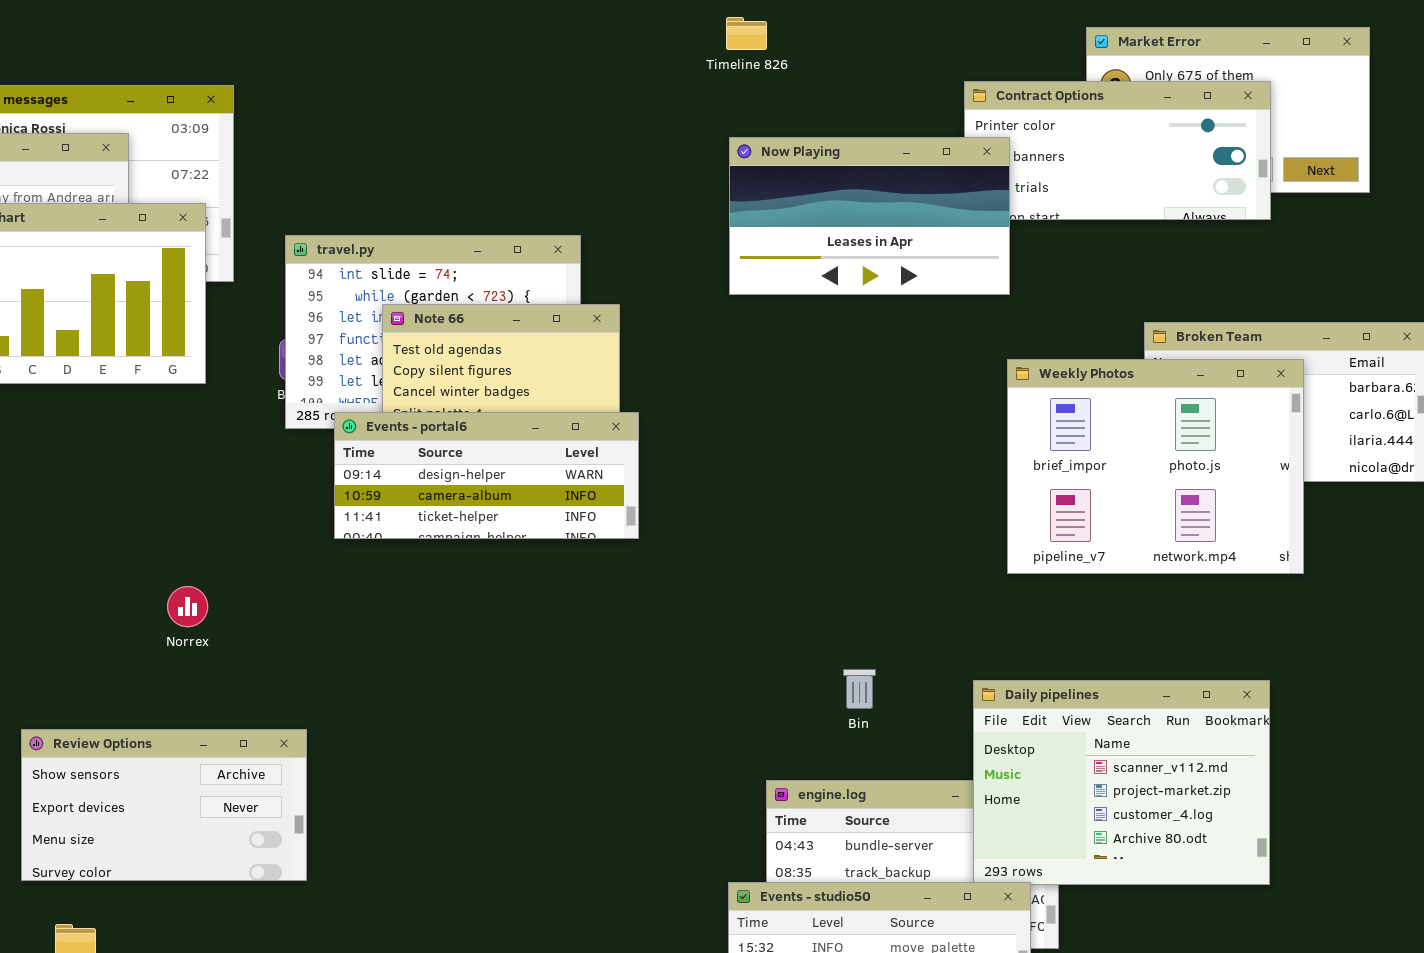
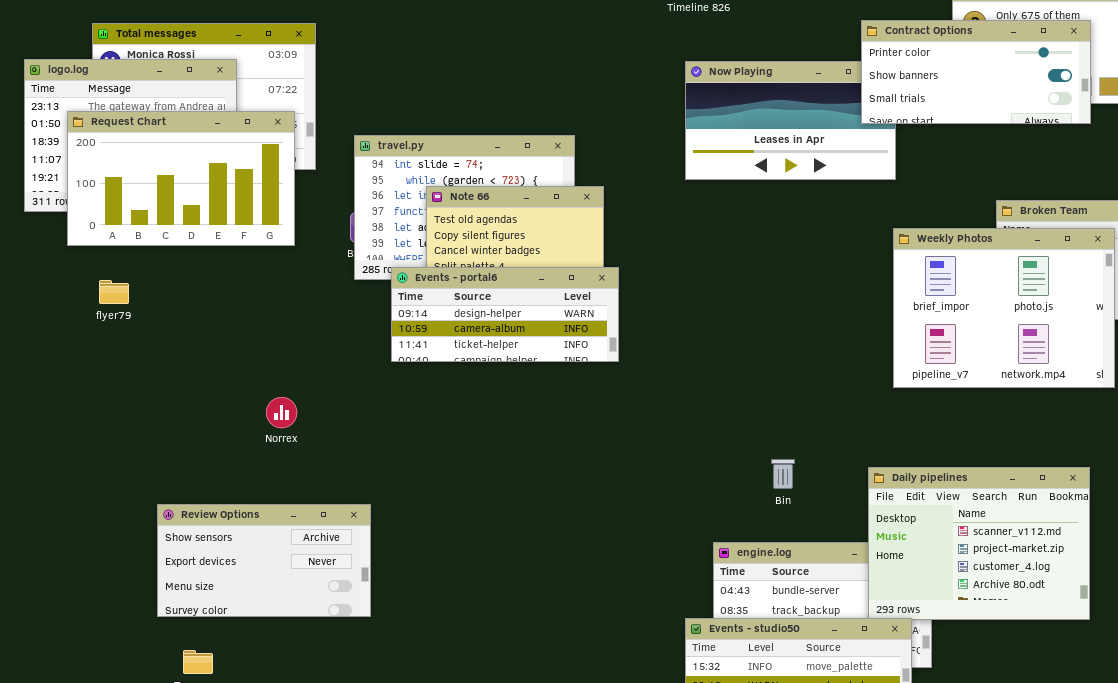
Contract Options: [964,81,1271,220] -> [861,20,1091,124], raised

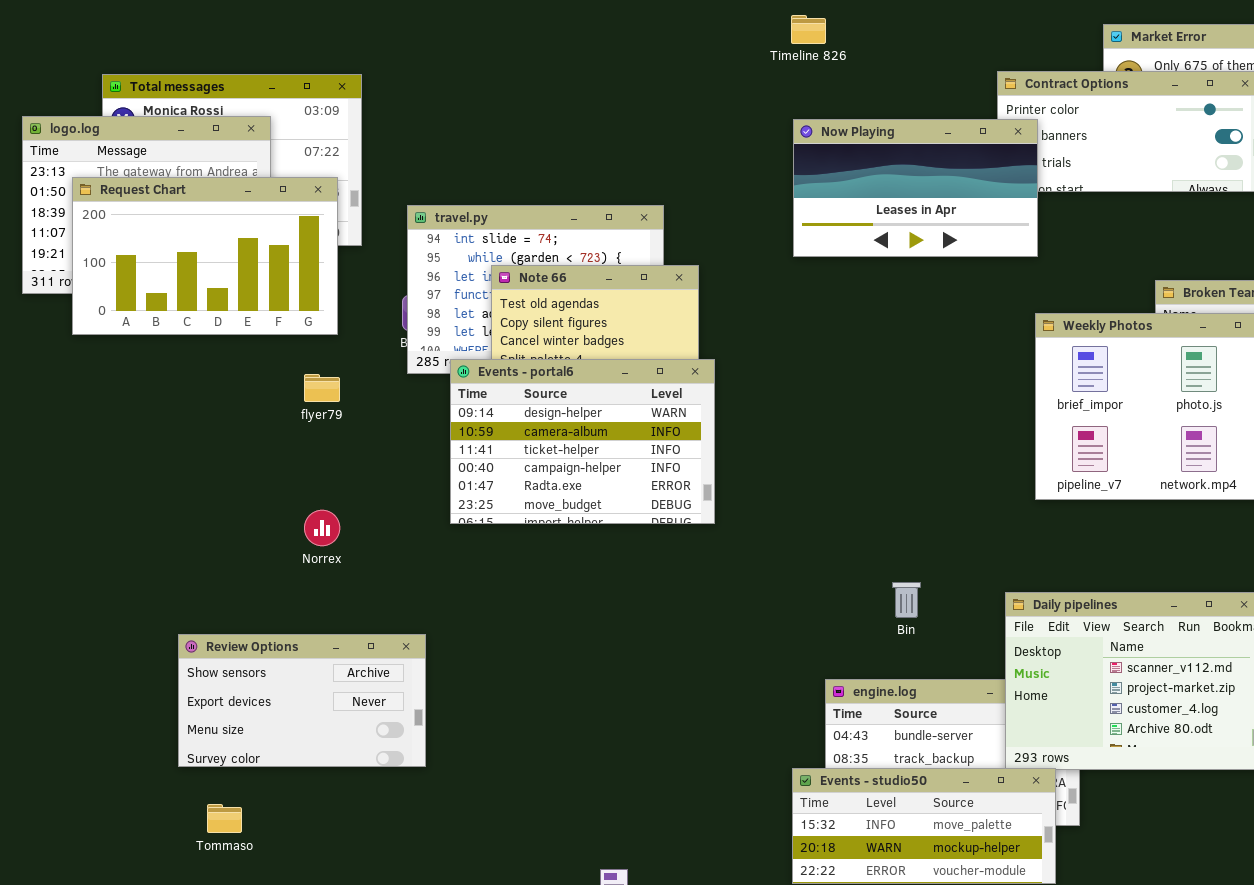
Now Playing: [685,61,896,180] -> [793,119,1038,257], raised
Events - portal6: [391,267,619,362] -> [450,359,715,524], resized
flyer79: [99,280,129,304] -> [304,374,340,402], moved

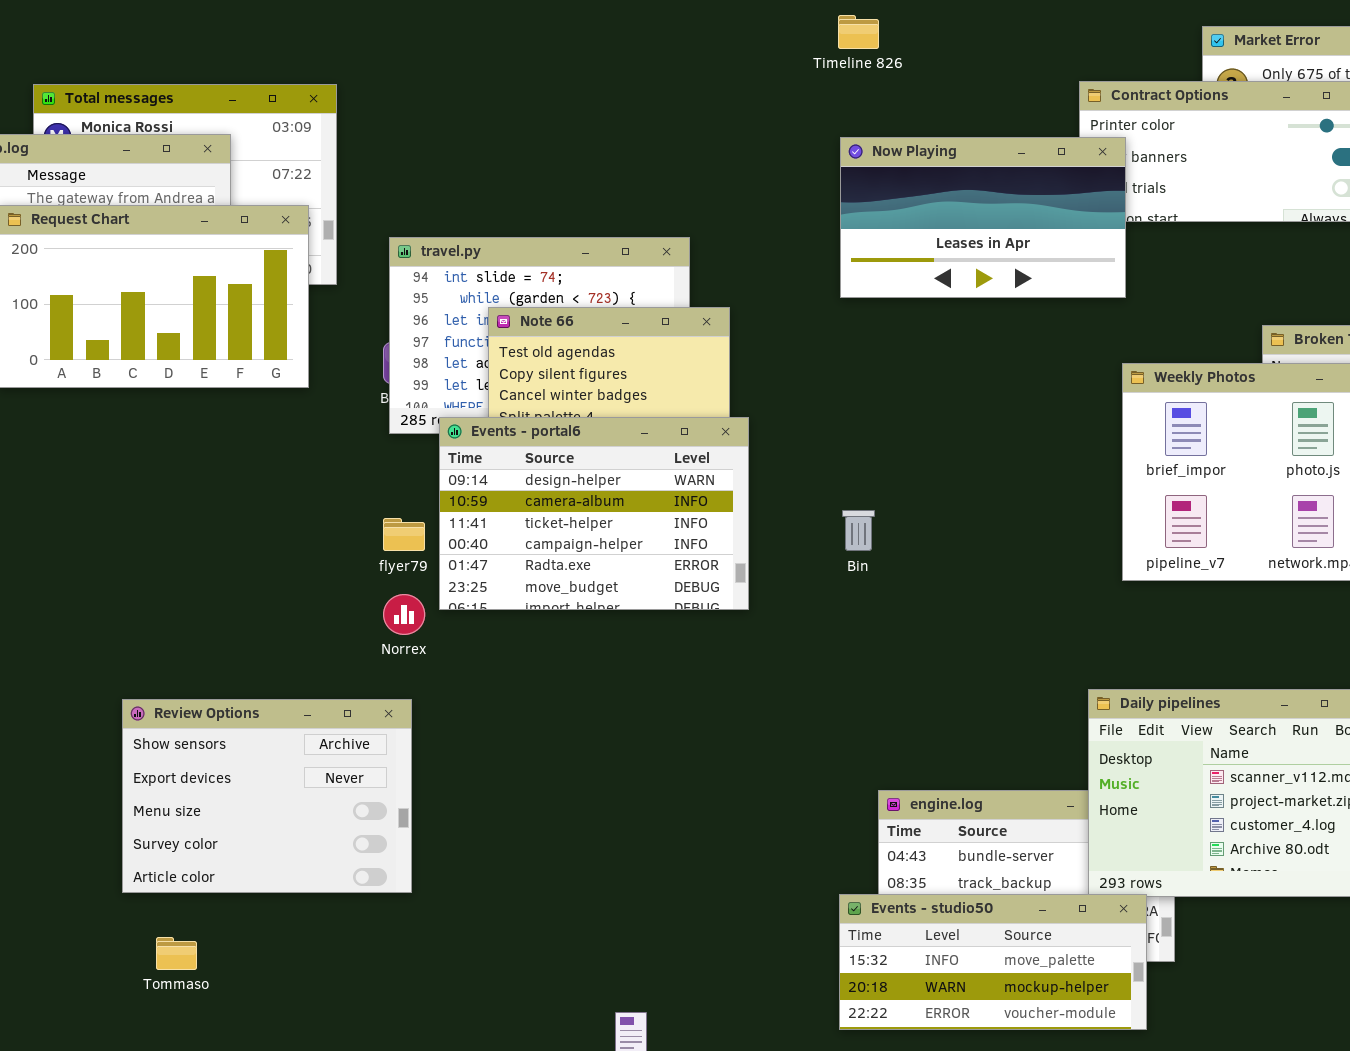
flyer79: [304,374,340,402] -> [383,518,425,551], moved
Norrex: [304,510,340,546] -> [383,594,425,635], moved
Bin: [892,582,921,618] -> [842,510,875,551], moved
Review Options: [178,634,426,767] -> [122,699,412,893], resized

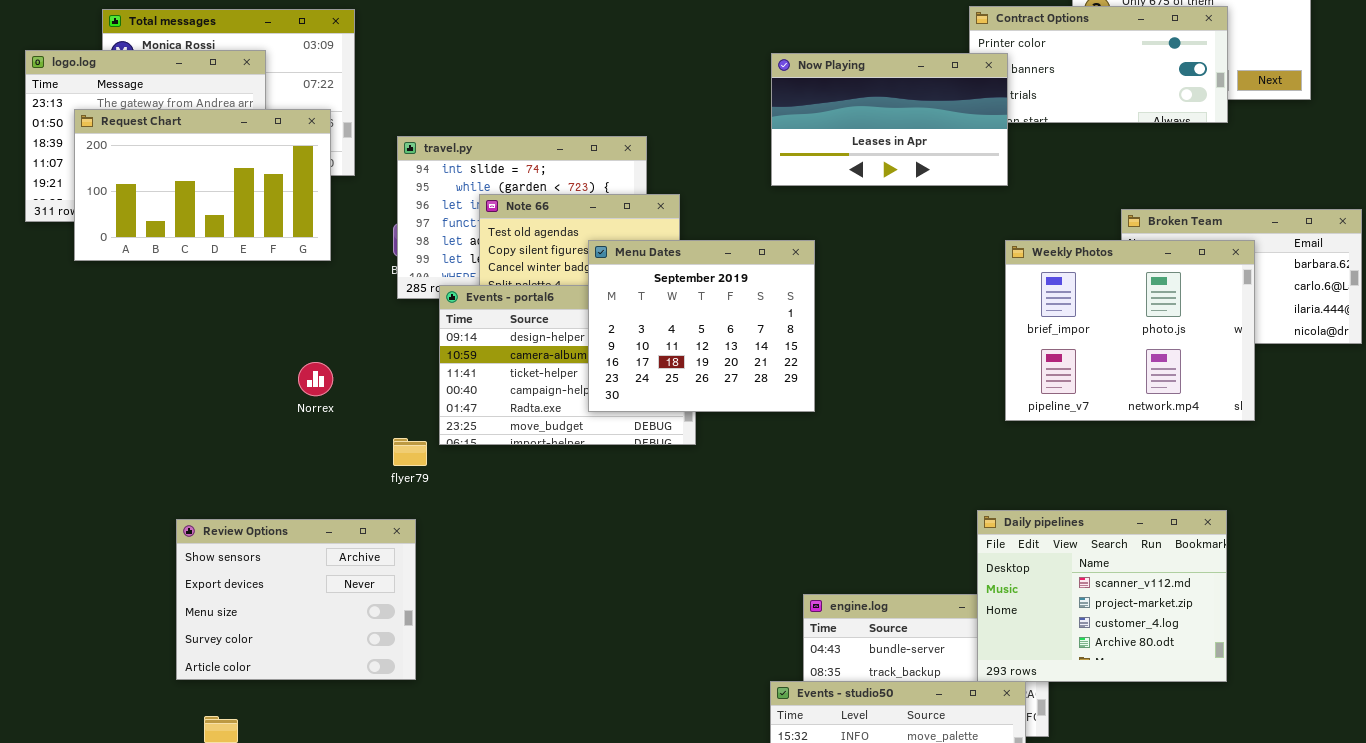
Menu Dates: none -> [588,240,815,412], opened
flyer79: [383,518,425,551] -> [393,438,427,466], moved
Norrex: [383,594,425,635] -> [298,362,333,396], moved

